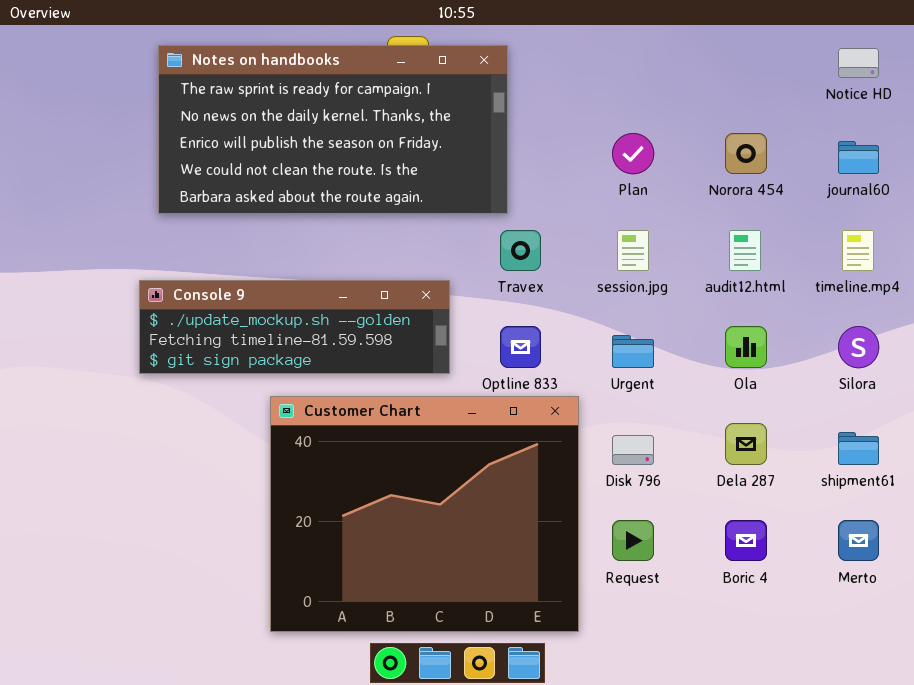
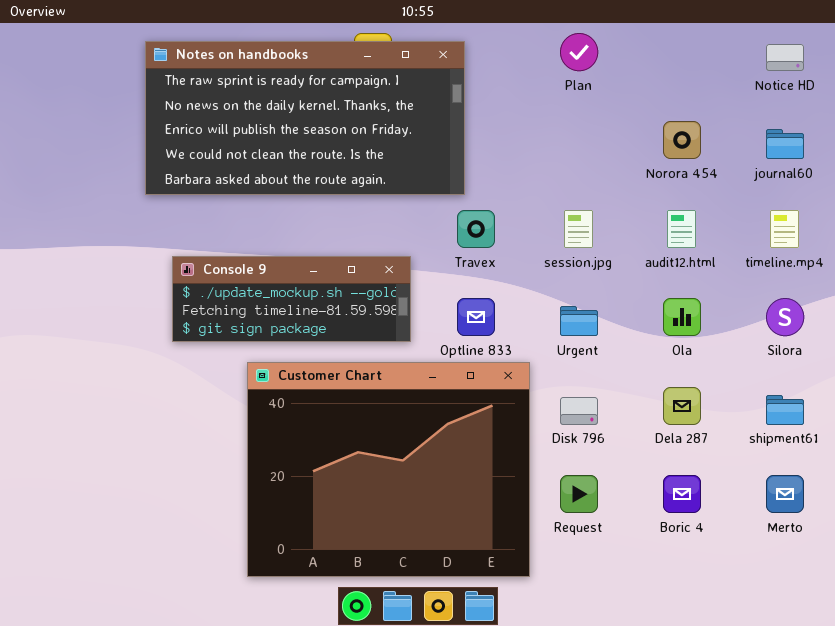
Plan: [612,133,654,174] -> [560,33,598,71], moved
Console 9: [139,280,450,374] -> [172,256,411,342], resized

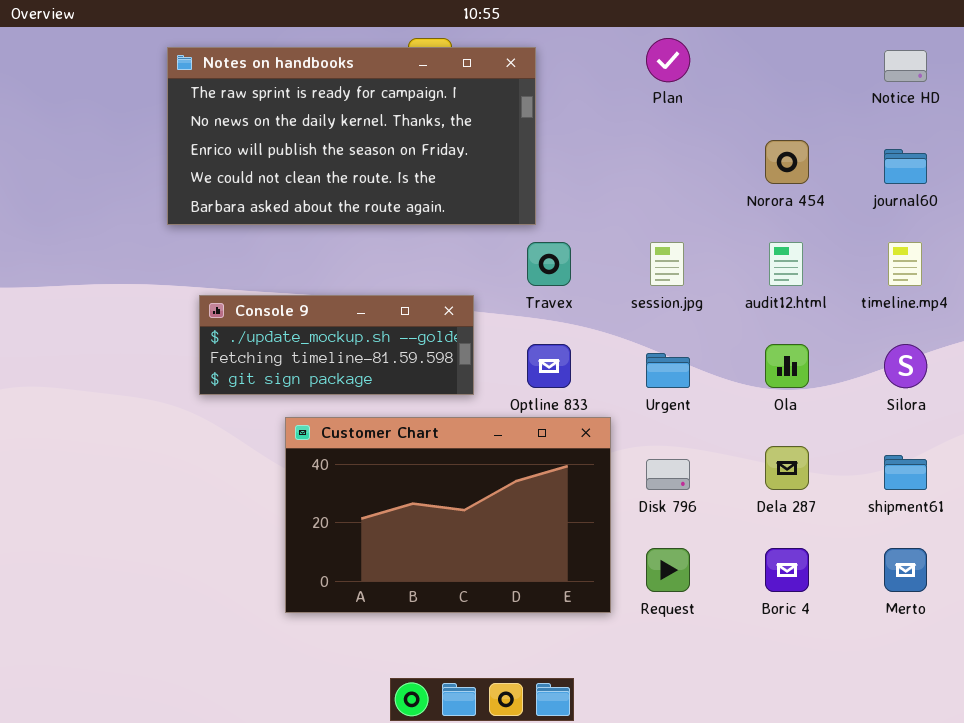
Customer Chart: [247,362,530,577] -> [285,417,611,613], resized

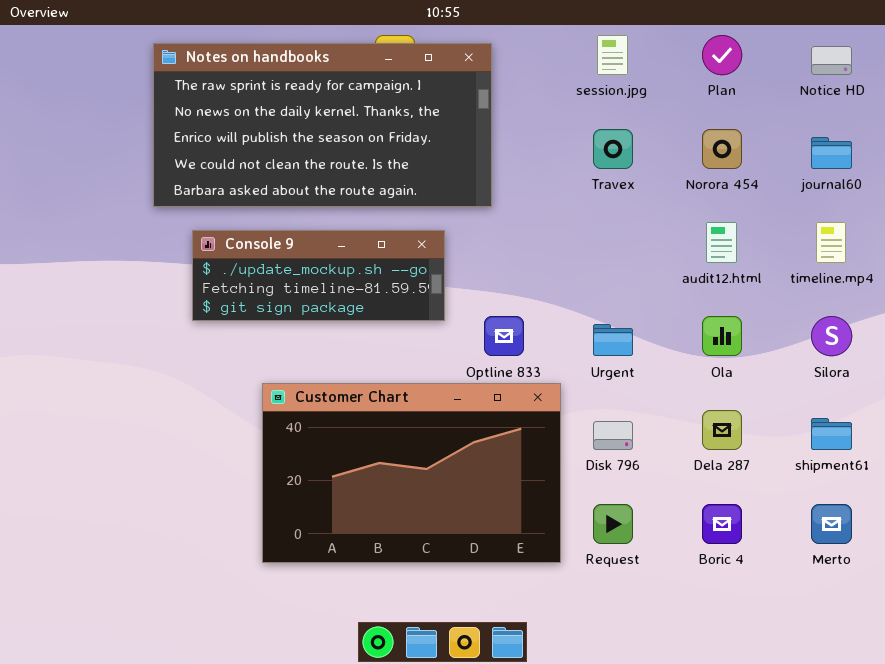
Plan: [646,38,690,82] -> [702,35,742,75], moved
Travex: [527,242,571,286] -> [593,129,633,169], moved
session.jpg: [650,242,684,286] -> [597,35,628,75], moved
Console 9: [199,295,474,395] -> [192,230,445,321], moved

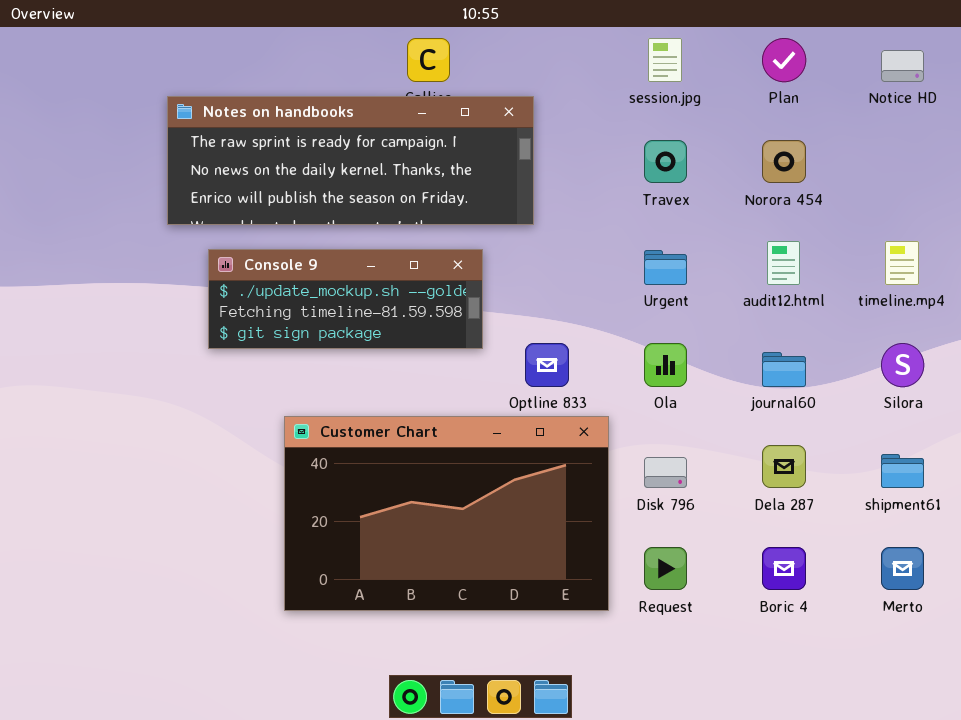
Notes on handbooks: [153,43,492,207] -> [167,96,534,225], resized
journal60: [811,137,852,169] -> [762,352,806,387], moved
Ola: [702,316,742,356] -> [644,343,687,387], moved
Urgent: [593,324,633,356] -> [644,250,687,285], moved

